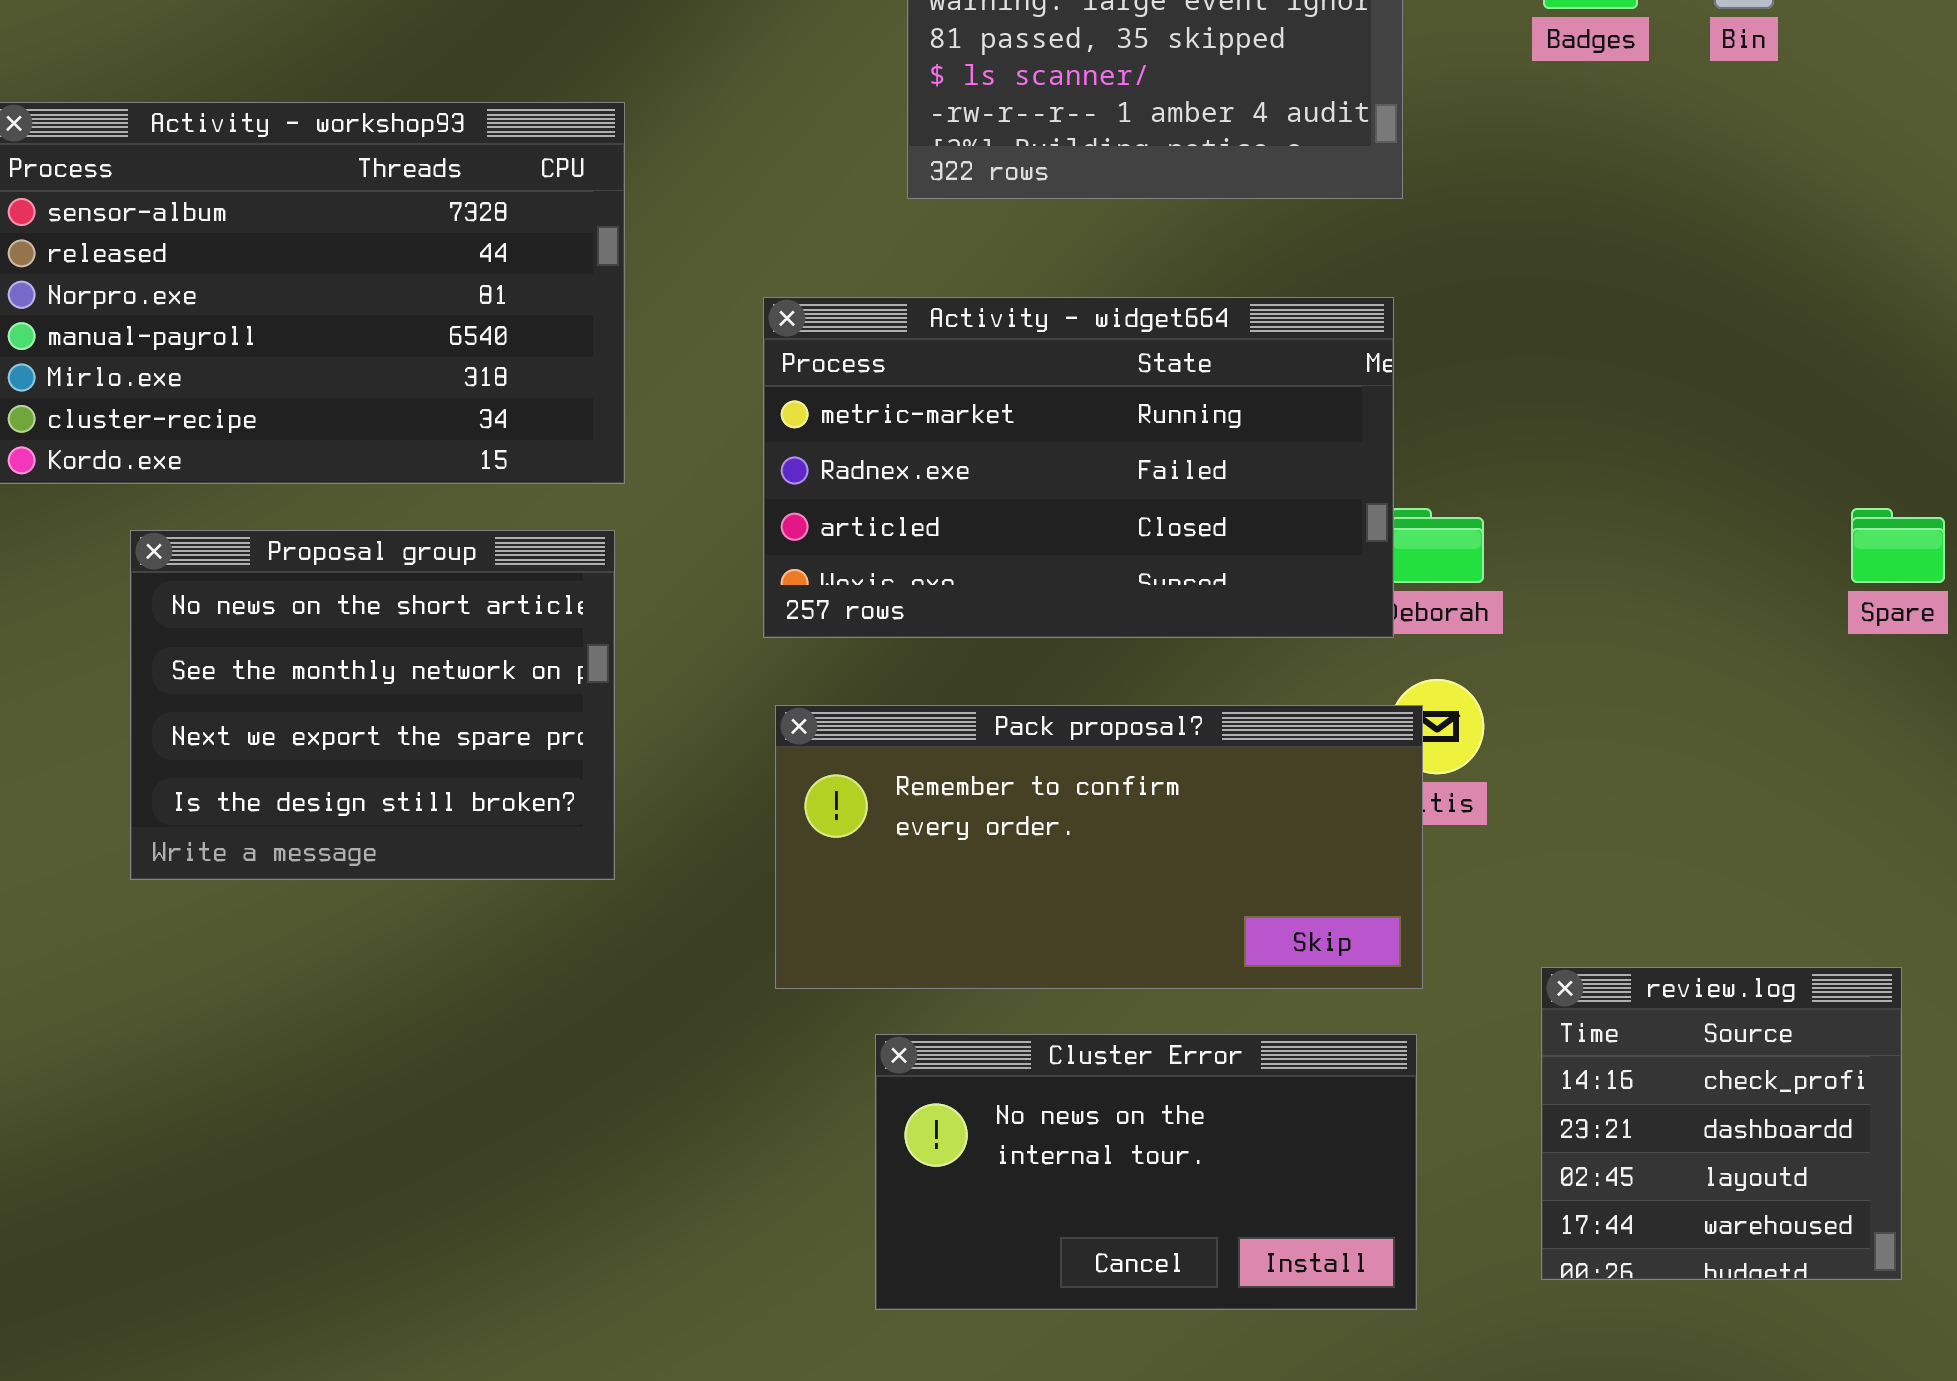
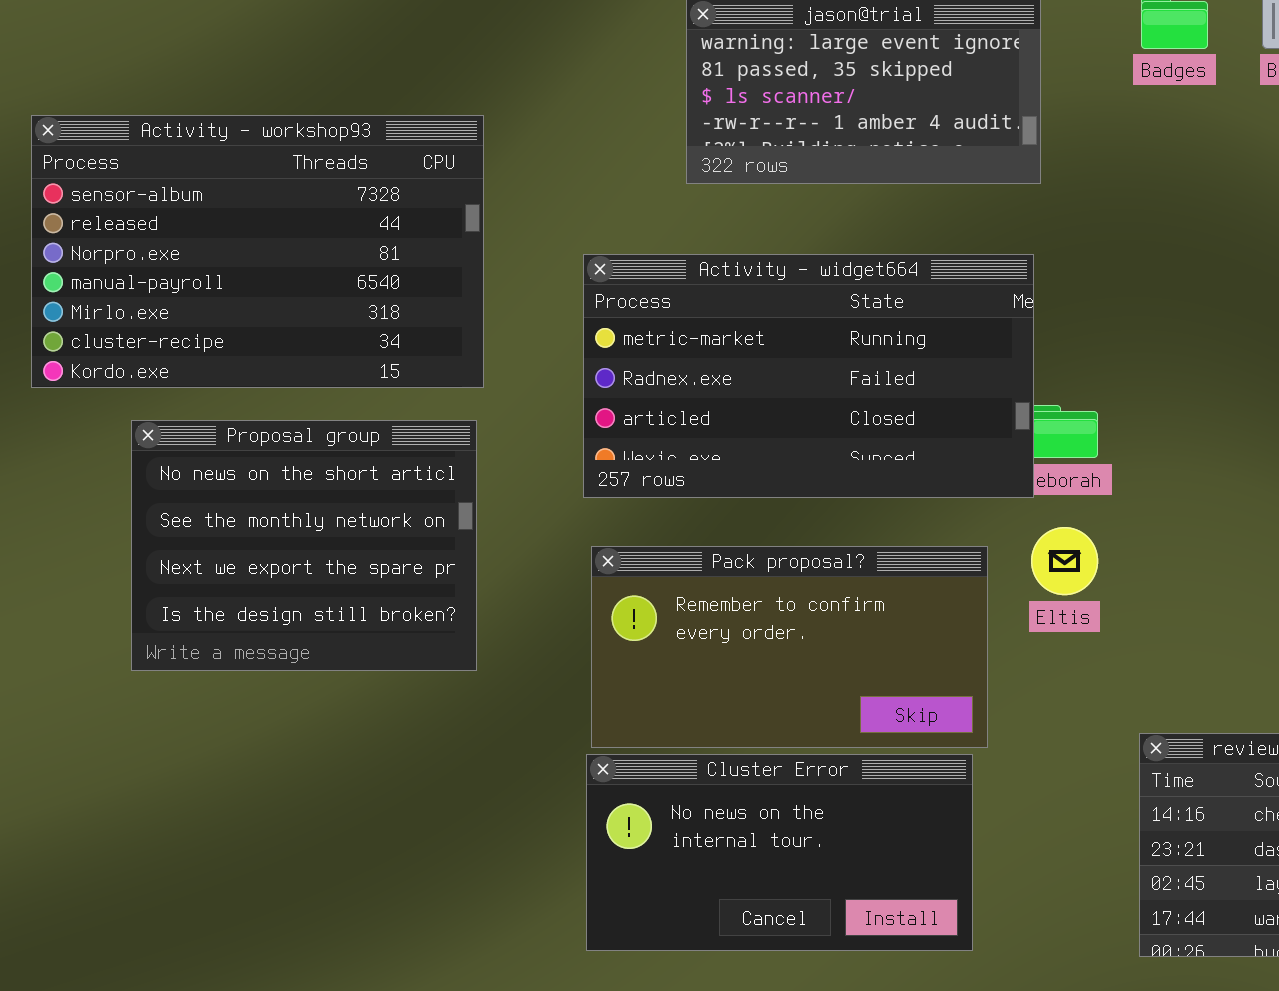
Pack proposal?: [775,705,1423,989] -> [591,546,988,748], resized
Cluster Error: [875,1034,1417,1310] -> [586,754,973,951], moved

